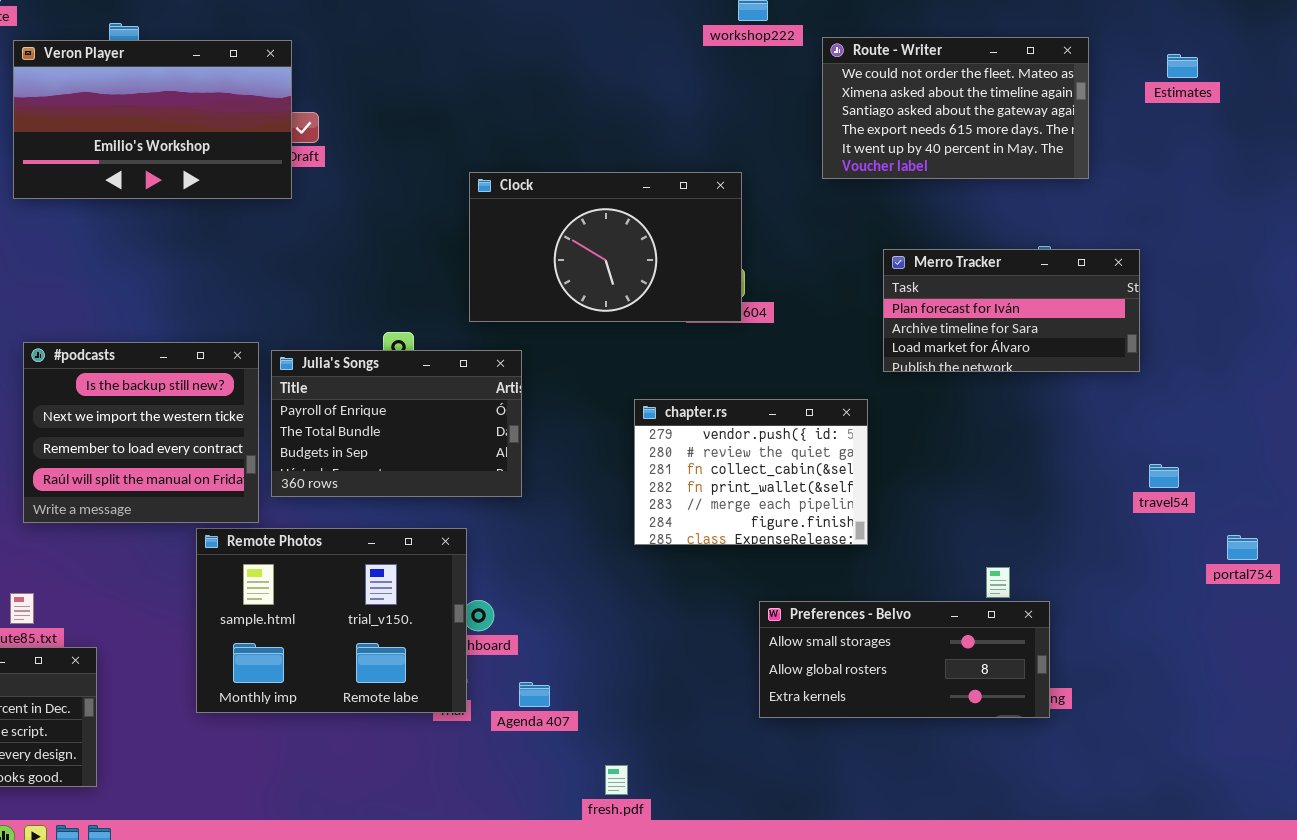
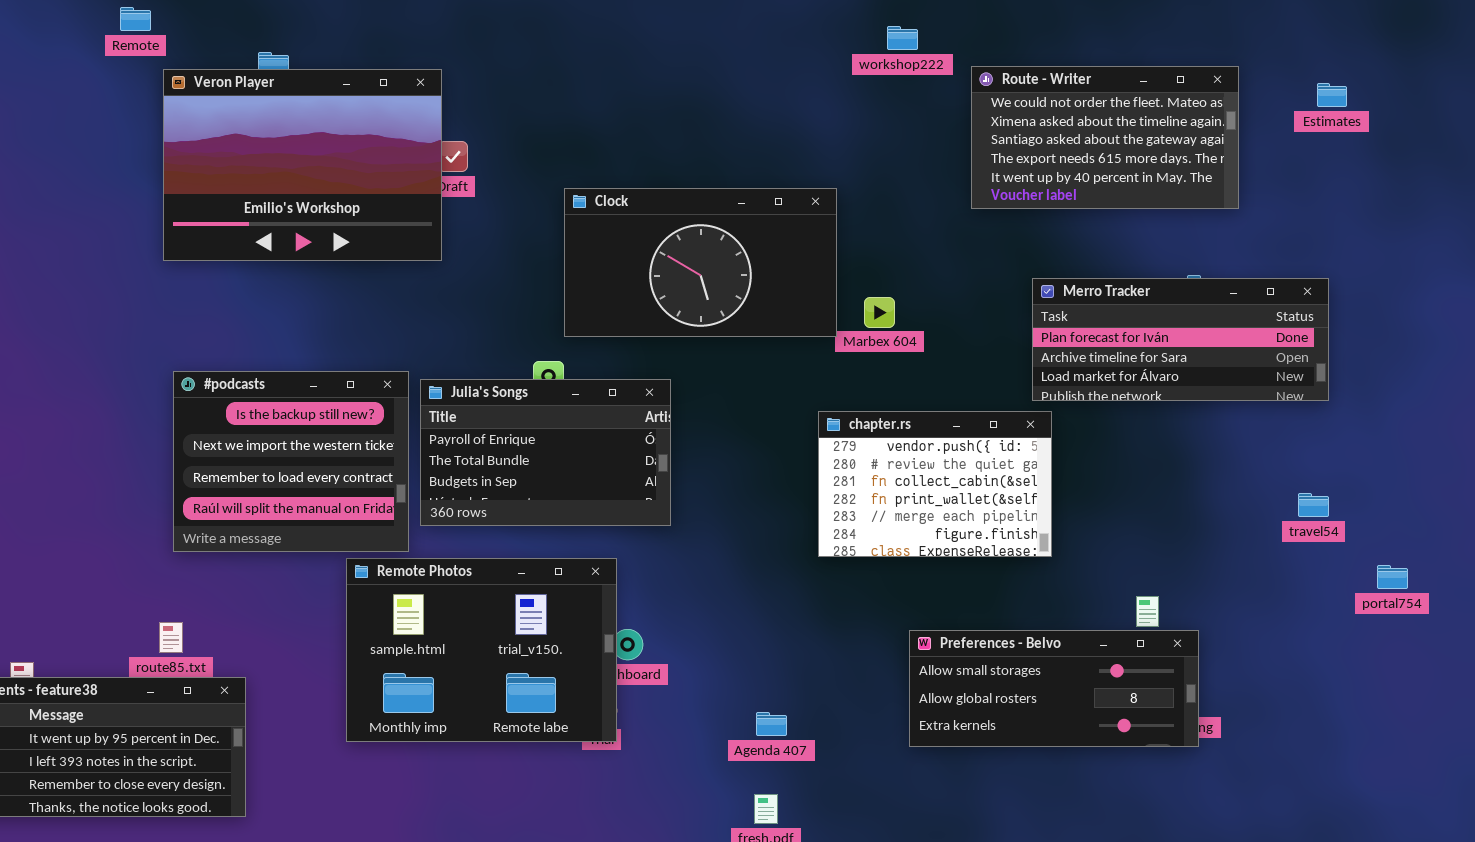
Veron Player: [13,40,292,199] -> [163,69,442,261], resized
Clock: [469,172,742,322] -> [564,188,837,337], moved
Merro Tracker: [883,249,1140,372] -> [1032,278,1329,401], resized
chapter.rs: [634,399,868,545] -> [818,411,1052,557], moved
Agenda 407: [519,682,550,707] -> [756,712,787,736], moved

